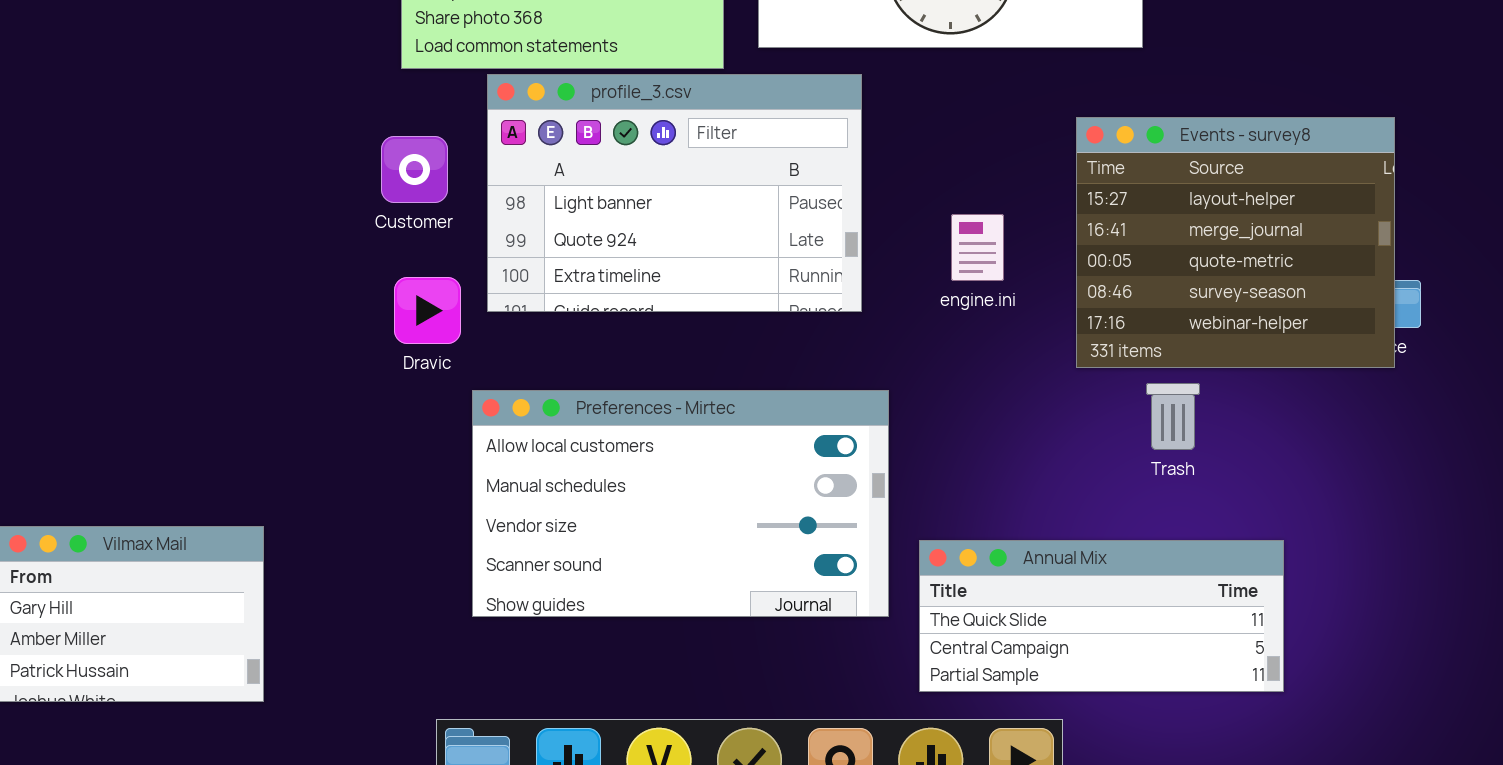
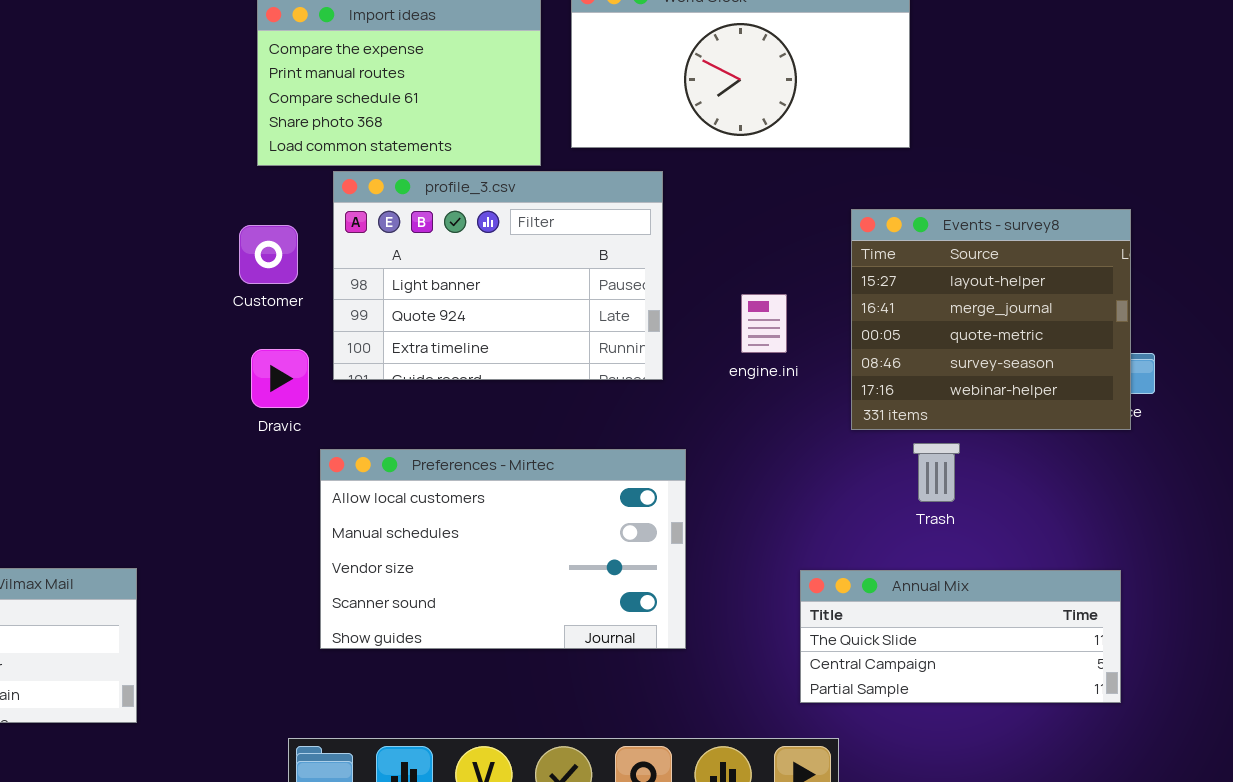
Annual Mix: [919,540,1284,692] -> [800,570,1121,703], moved

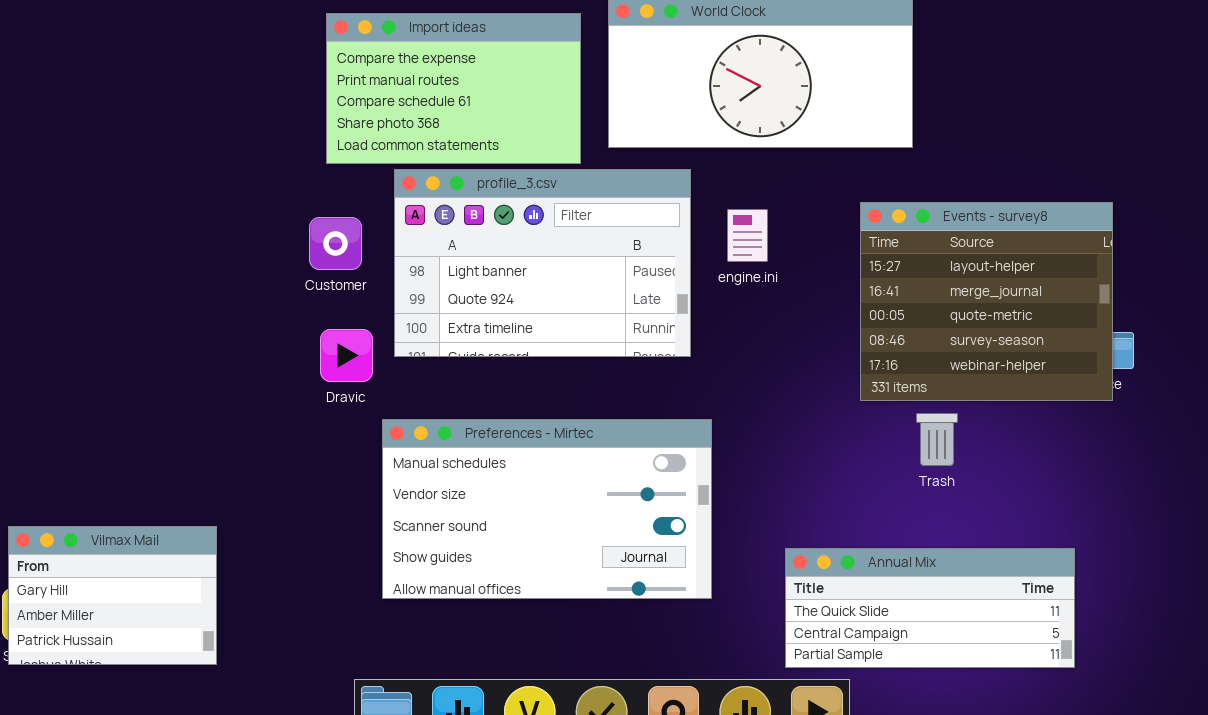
engine.ini: [741,294,787,353] -> [727,209,768,262], moved
Preferences - Mirtec: [320,449,686,649] -> [382,419,712,599], scrolled down 1 row
Annual Mix: [800,570,1121,703] -> [785,548,1075,668], moved

